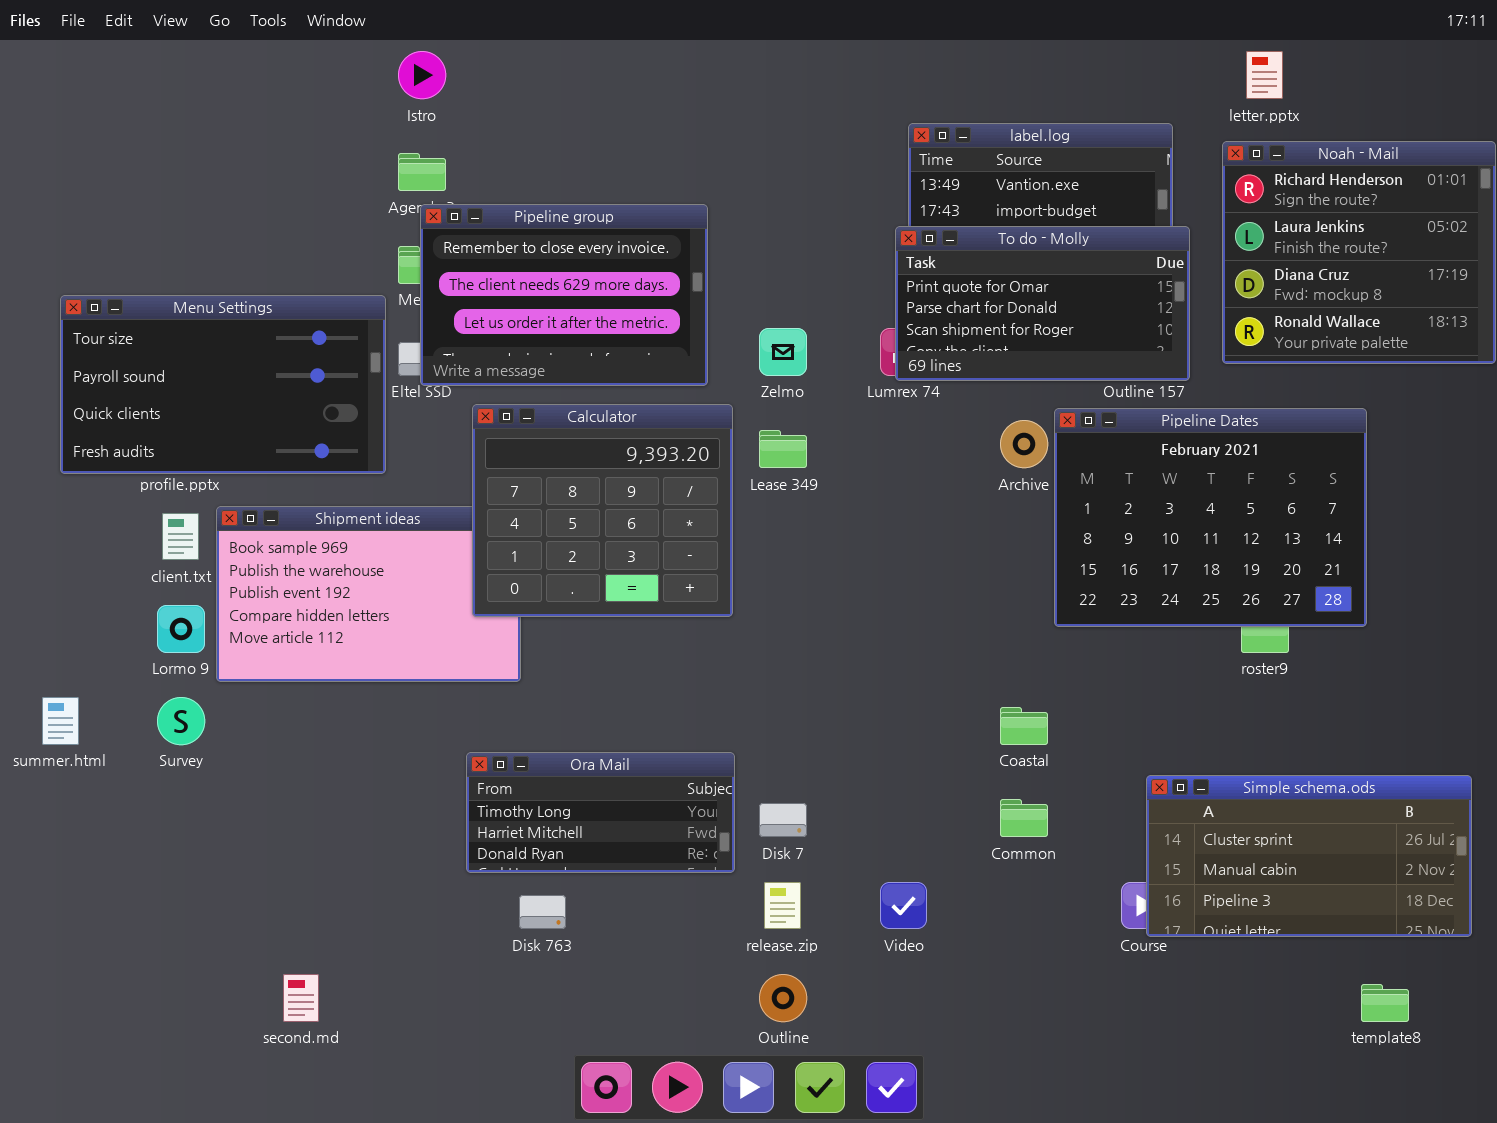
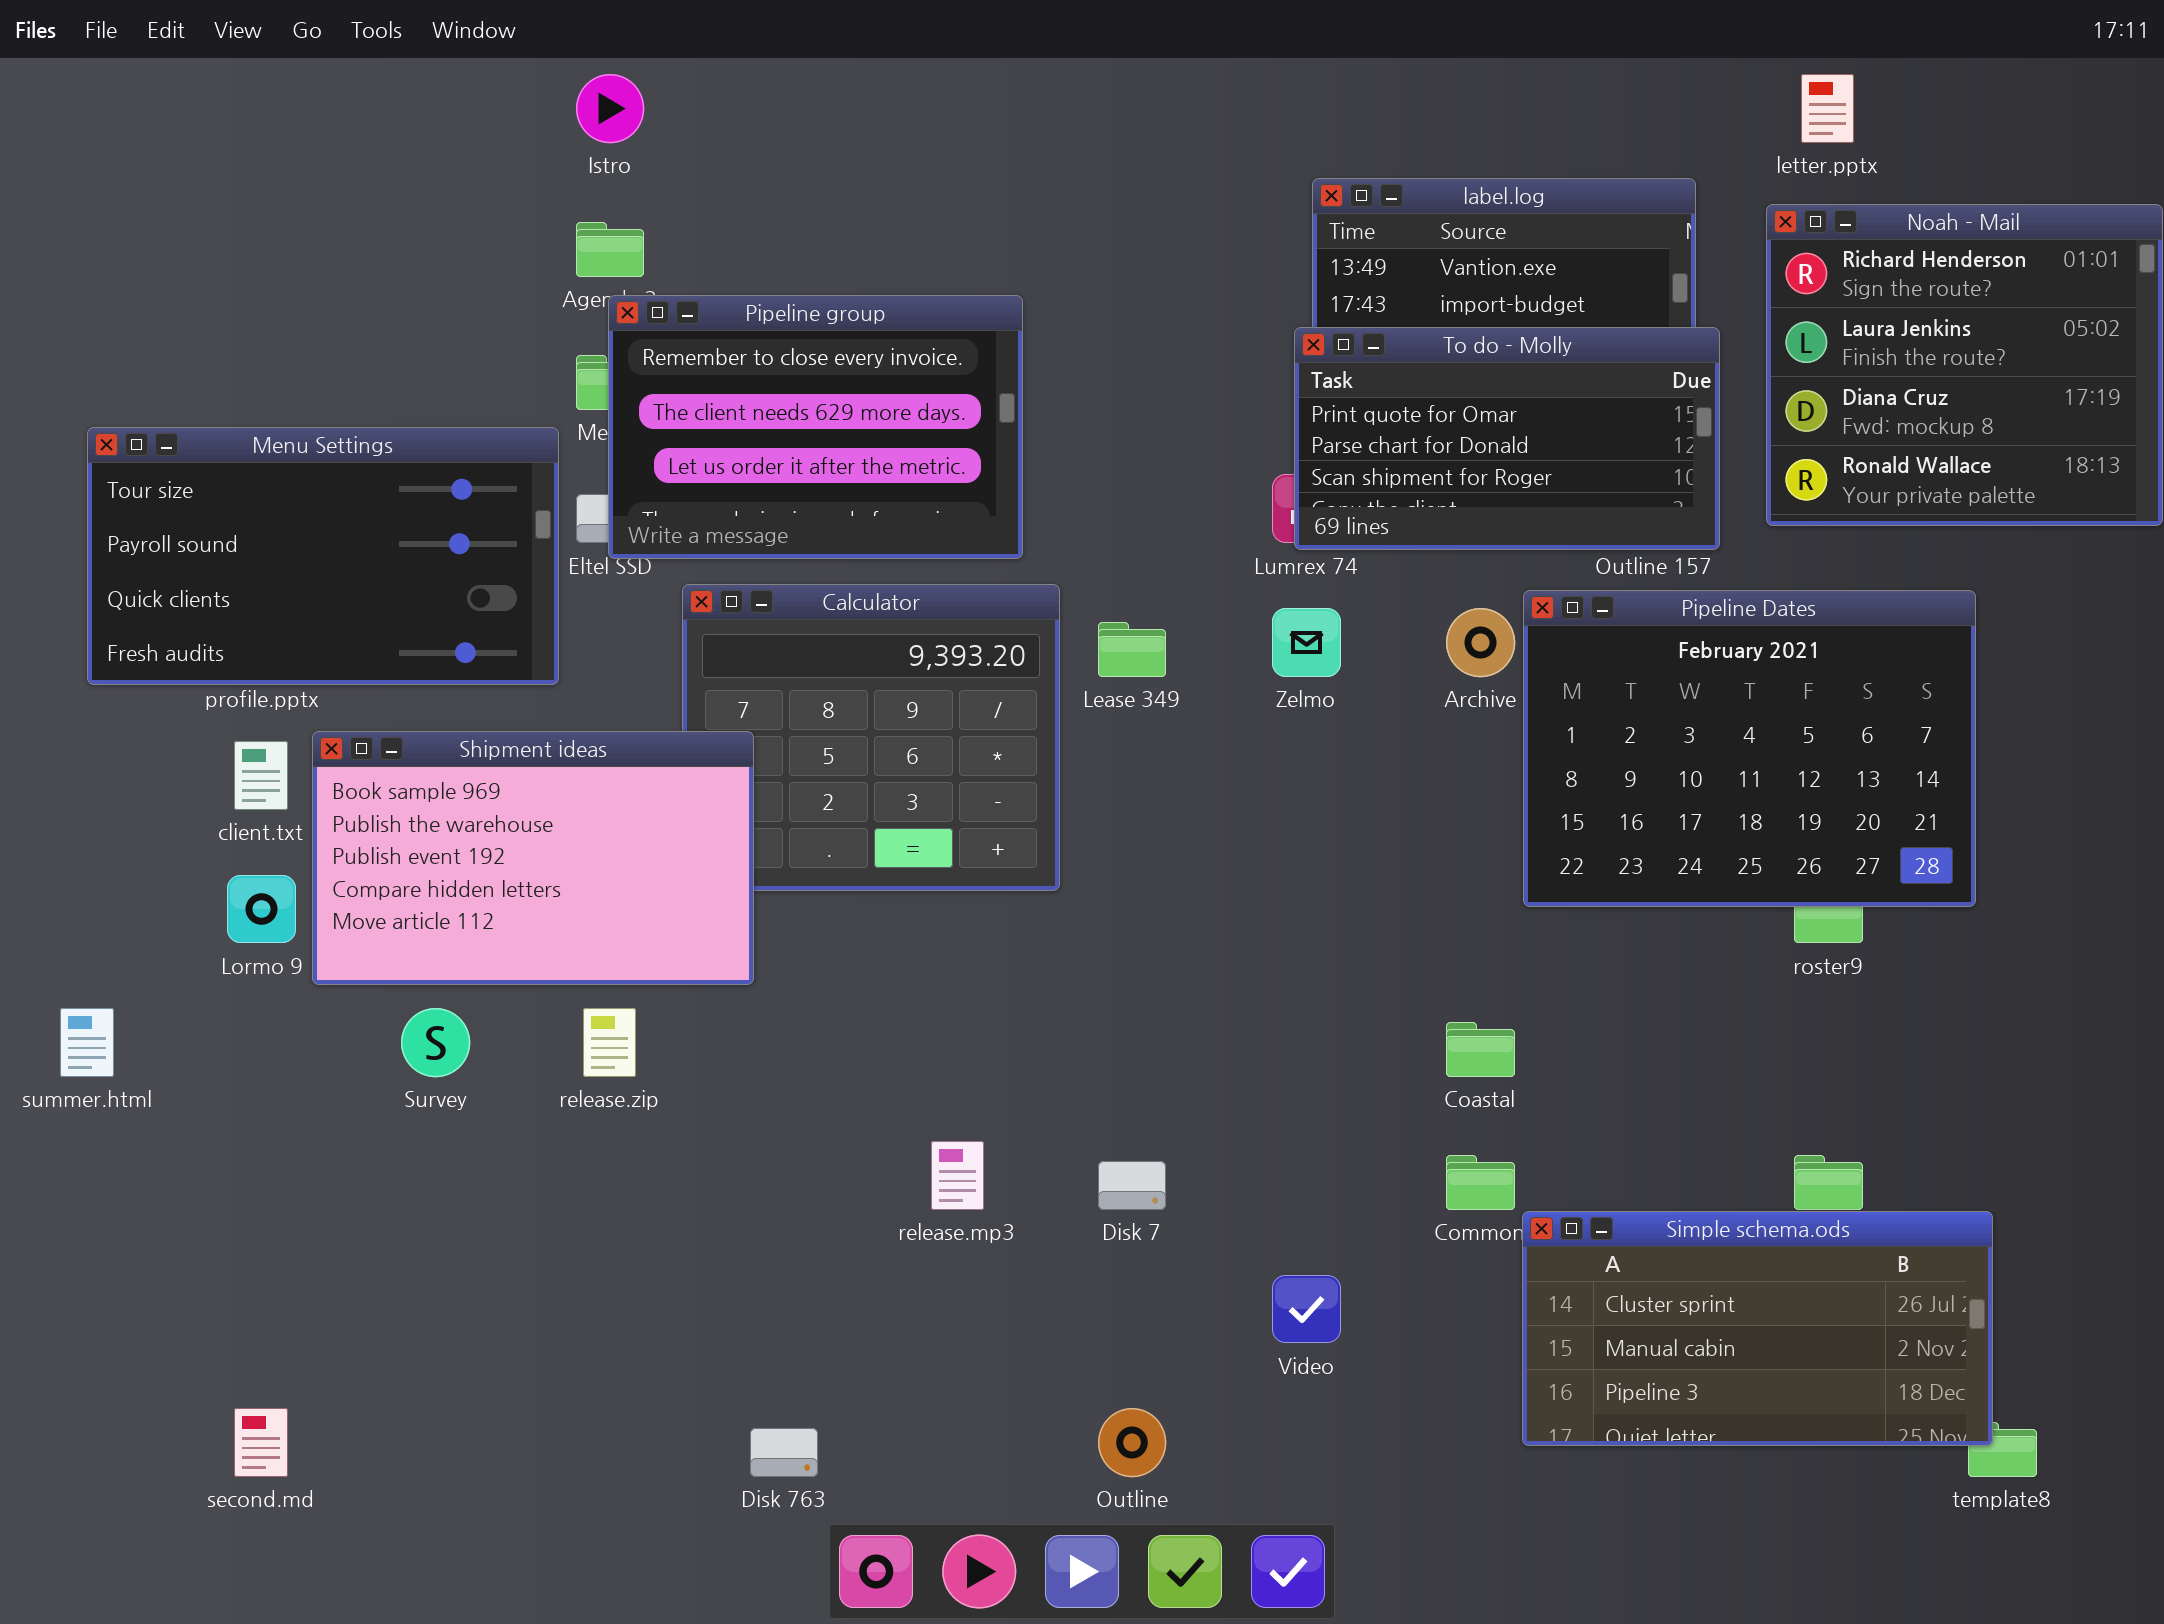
Zelmo: [759,328,807,376] -> [1272,608,1341,677], moved
Shipment ideas: [216,506,521,682] -> [312,731,754,985], raised
Survey: [157,697,205,745] -> [401,1008,470,1077], moved
Ora Mail: [466,752,735,873] -> none, closed
Simple schema.ods: [1146,775,1472,937] -> [1522,1211,1993,1446], moved
release.zip: [764,882,801,929] -> [583,1008,636,1077], moved
Disk 763: [519,895,566,929] -> [750,1428,818,1477], moved
second.md: [283,974,319,1022] -> [234,1408,288,1477], moved

